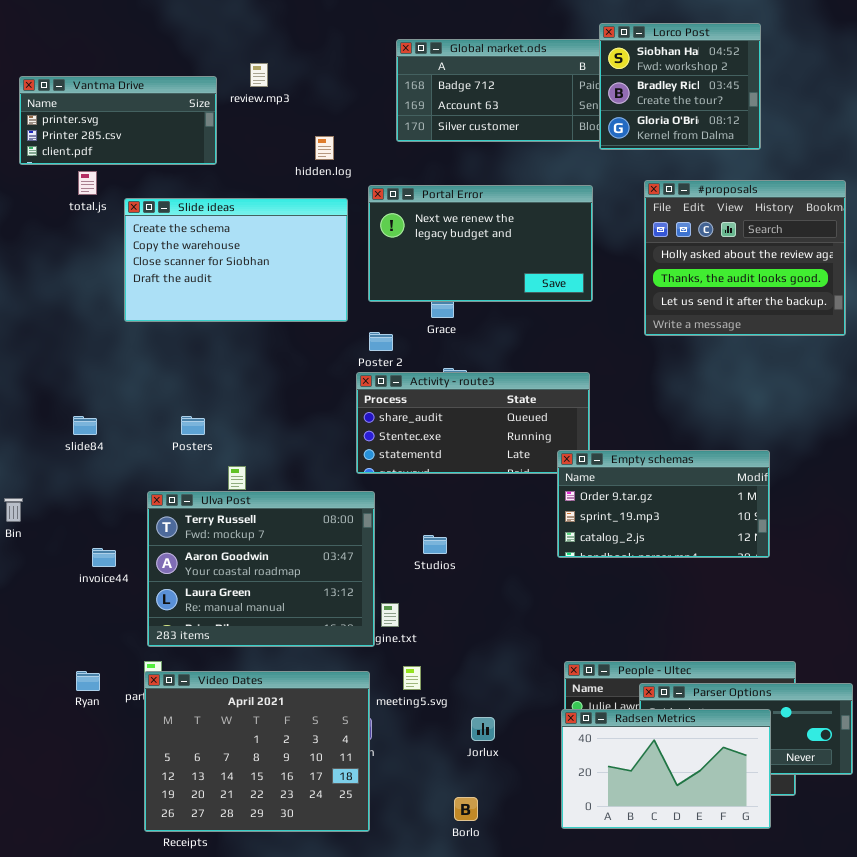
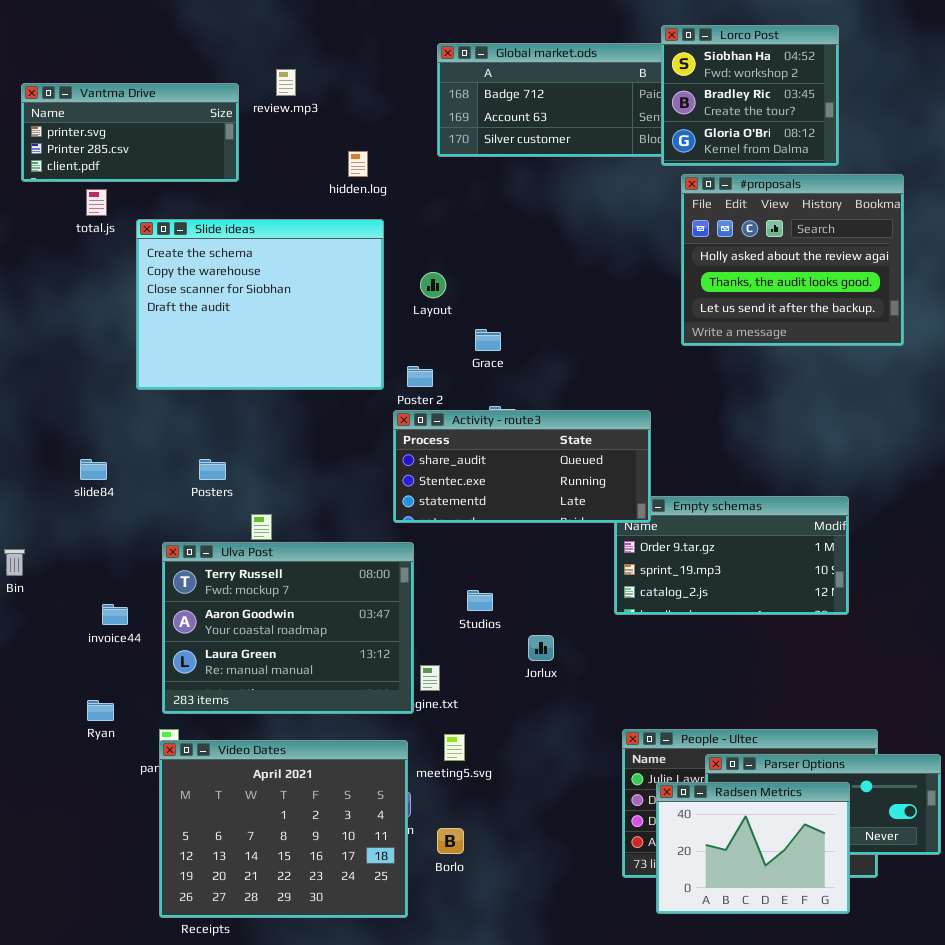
#proposals: [644,180,846,336] -> [681,174,904,346], moved
Portal Error: [368,185,593,302] -> none, closed
Slide ideas: [124,198,348,322] -> [136,219,384,390], resized
Activity - route3: [356,372,590,474] -> [393,410,651,523], raised
Ryan: [76,671,100,691] -> [87,700,114,721], moved
Radsen Metrics: [561,709,771,829] -> [656,782,850,914], resized
Jorlux: [471,717,495,741] -> [528,635,554,661], moved
Borlo: [454,797,478,821] -> [437,828,464,854], moved

